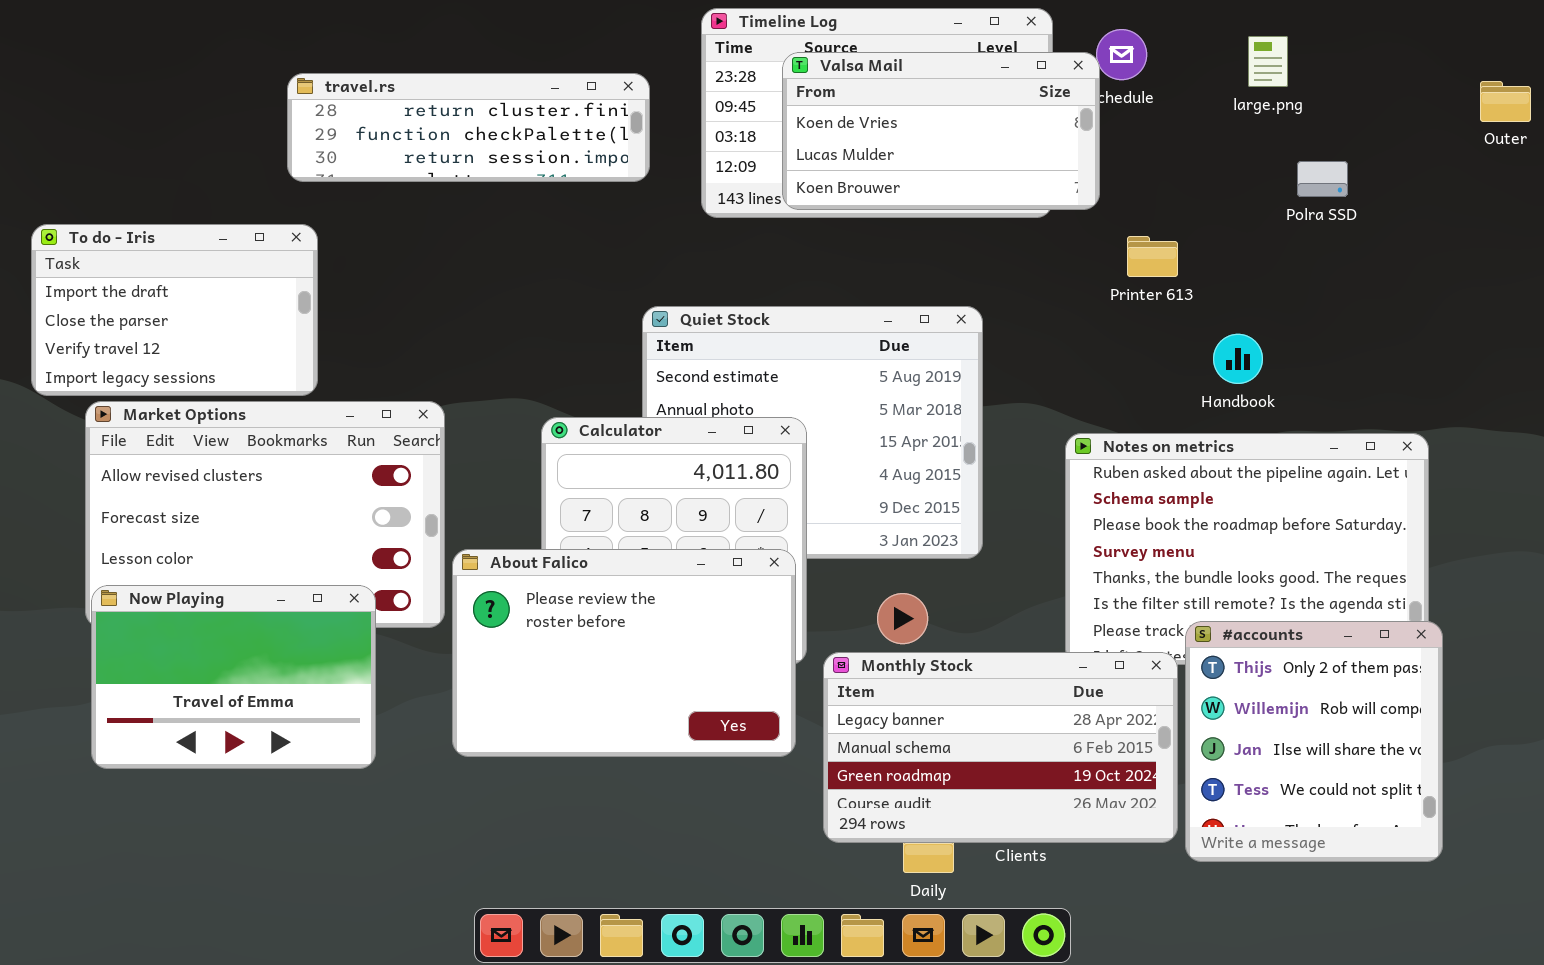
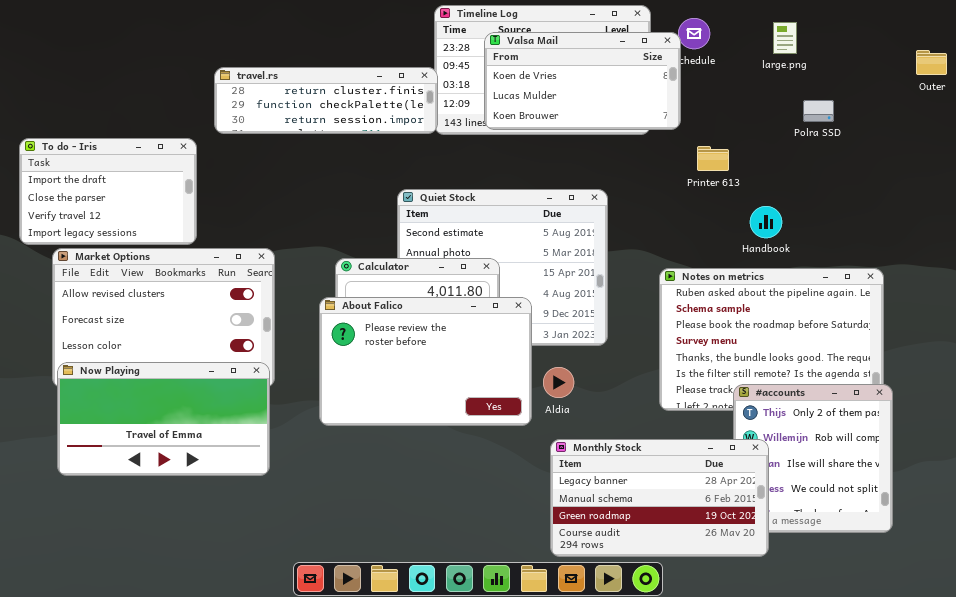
travel.rs: [287,73,650,182] -> [214,67,438,134], moved
About Falico: [452,549,796,757] -> [319,297,532,426], moved
Now Playing: [91,585,376,769] -> [57,362,270,476], resized
Monthly Stock: [823,652,1178,843] -> [550,439,769,557], moved

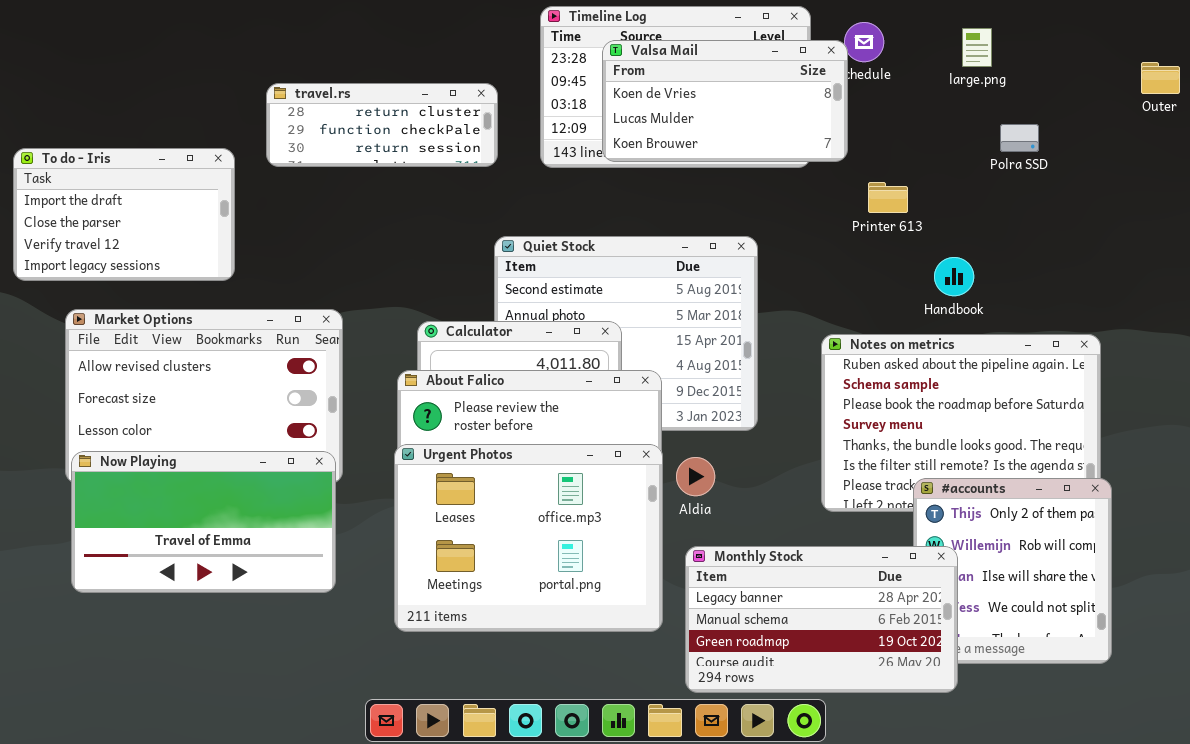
travel.rs: [214,67,438,134] -> [266,83,498,167], resized
To do - Iris: [19,138,197,245] -> [13,148,235,281], moved
Urgent Photos: none -> [394,444,663,632], opened

